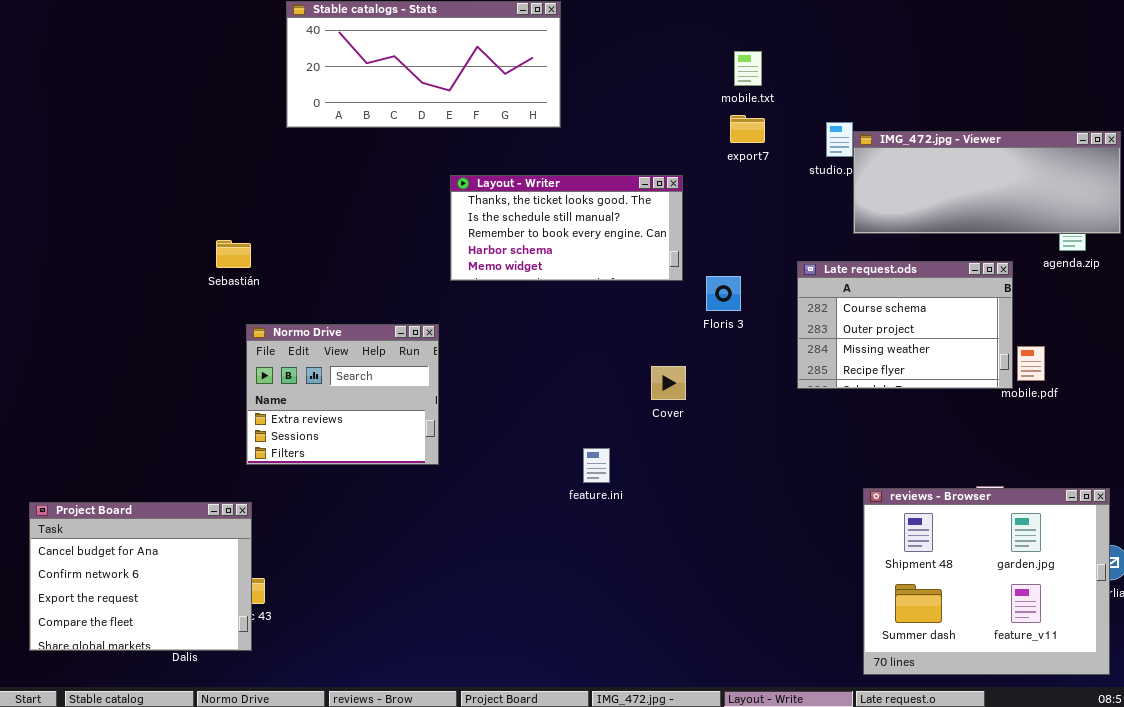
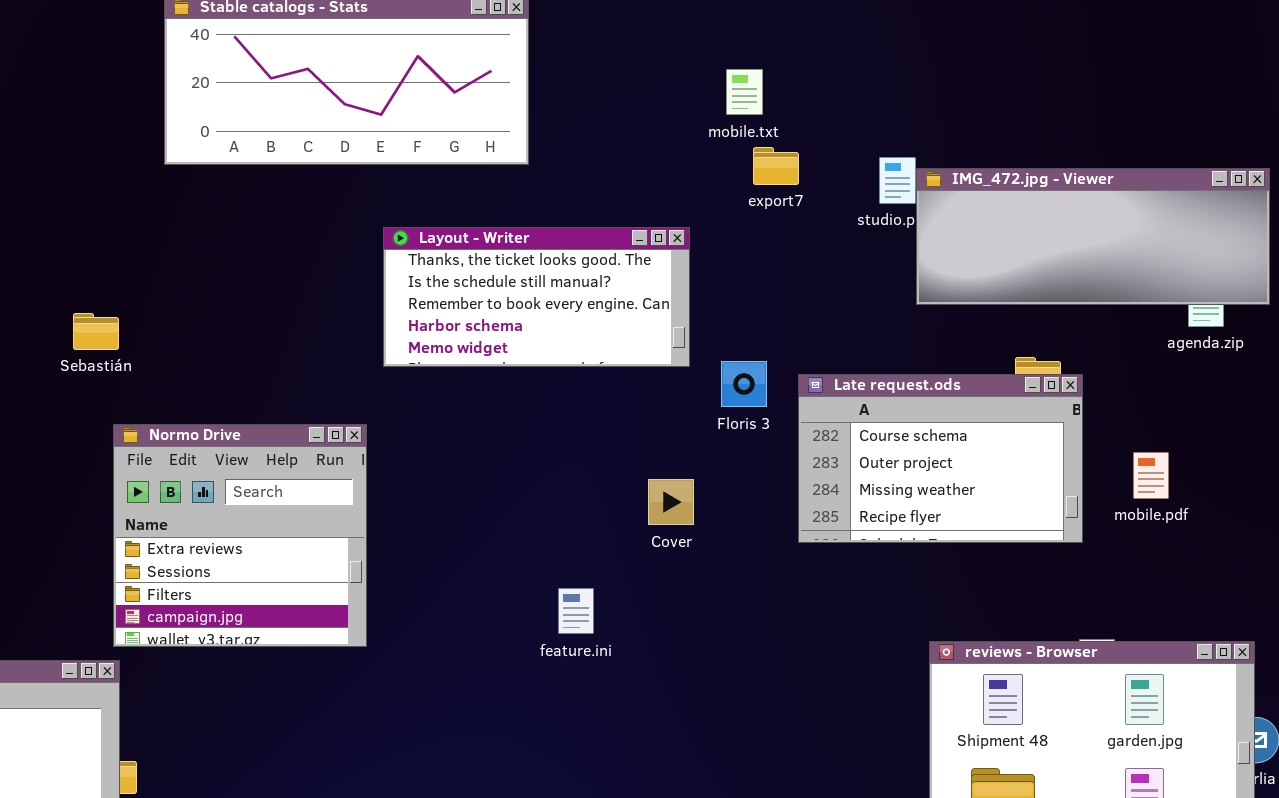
mobile.txt: [734,51,762,86] -> [726,69,763,115], moved
Late request.ods: [797,261,1013,389] -> [798,374,1083,543], moved
Normo Drive: [246,324,439,465] -> [113,424,367,647], resized

